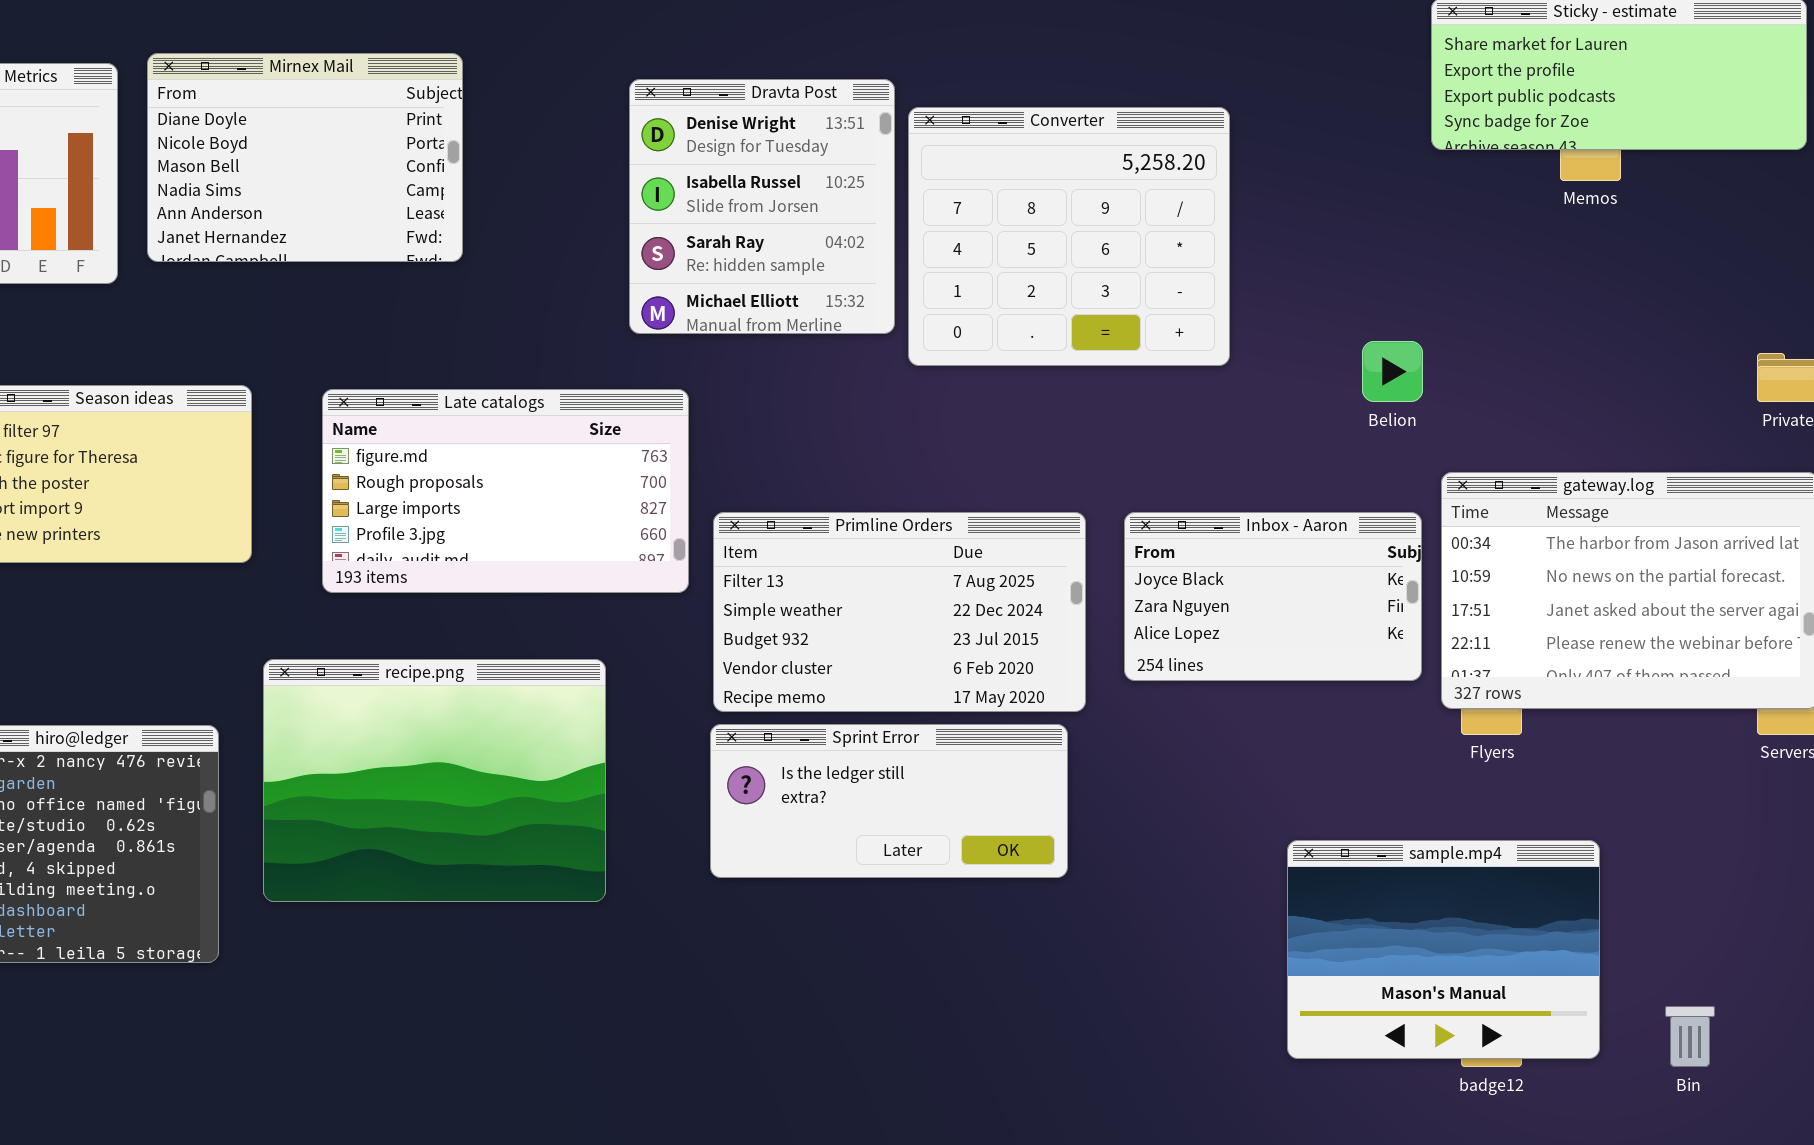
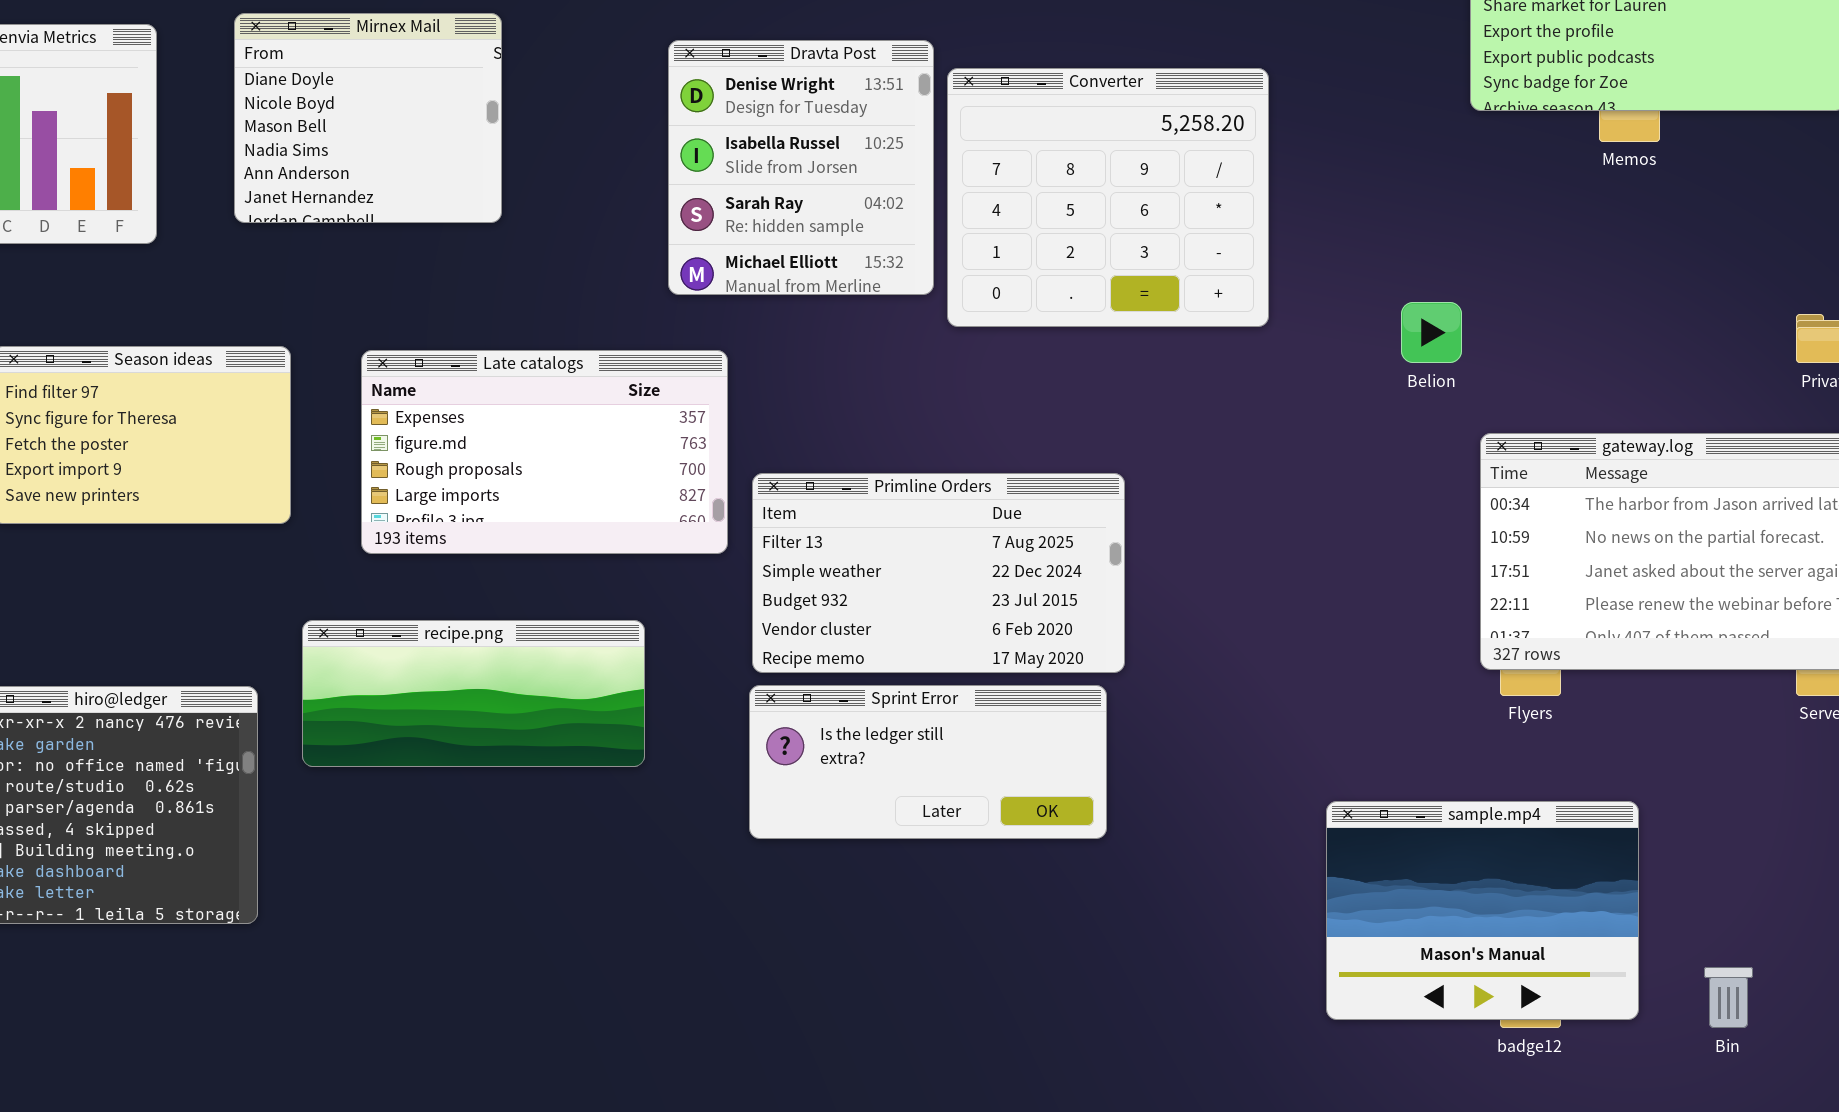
Mirnex Mail: [147,53,463,262] -> [234,13,502,223], resized
Late catalogs: [322,389,689,593] -> [361,350,728,554], scrolled up 1 row
Inbox - Aaron: [1124,512,1422,681] -> none, closed
recipe.png: [263,659,606,902] -> [302,620,645,767], resized

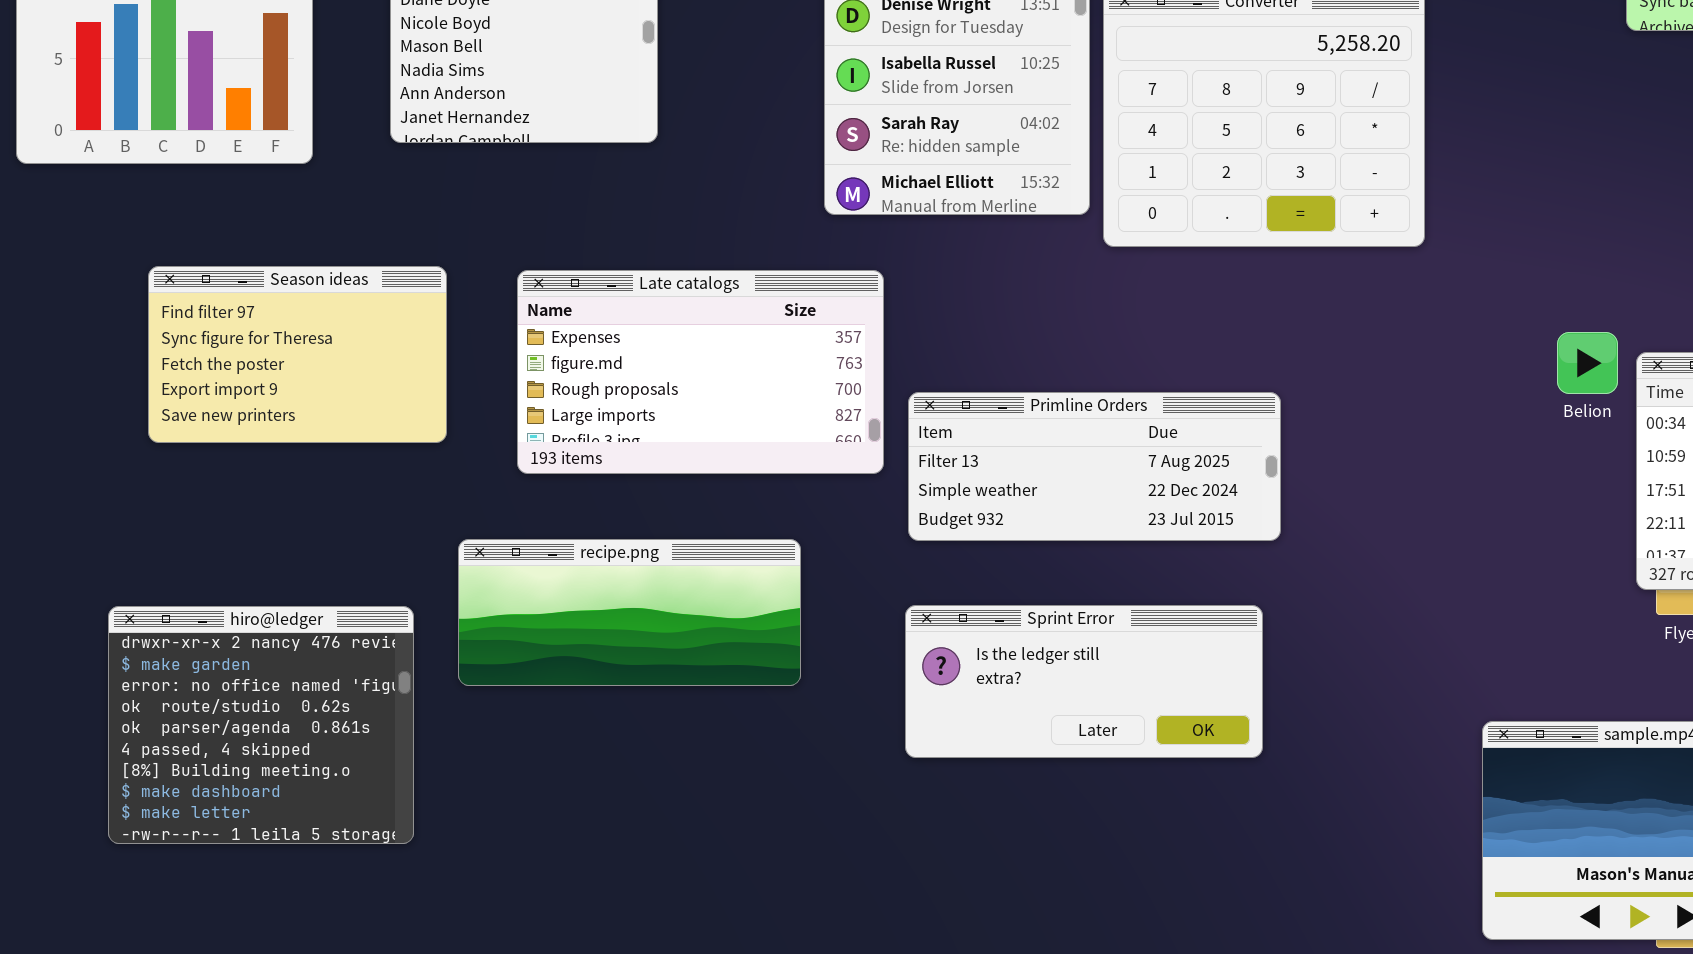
Belion: [1401,302,1462,363] -> [1557,332,1618,394], moved
Primline Orders: [752,473,1125,673] -> [908,392,1281,541], resized

